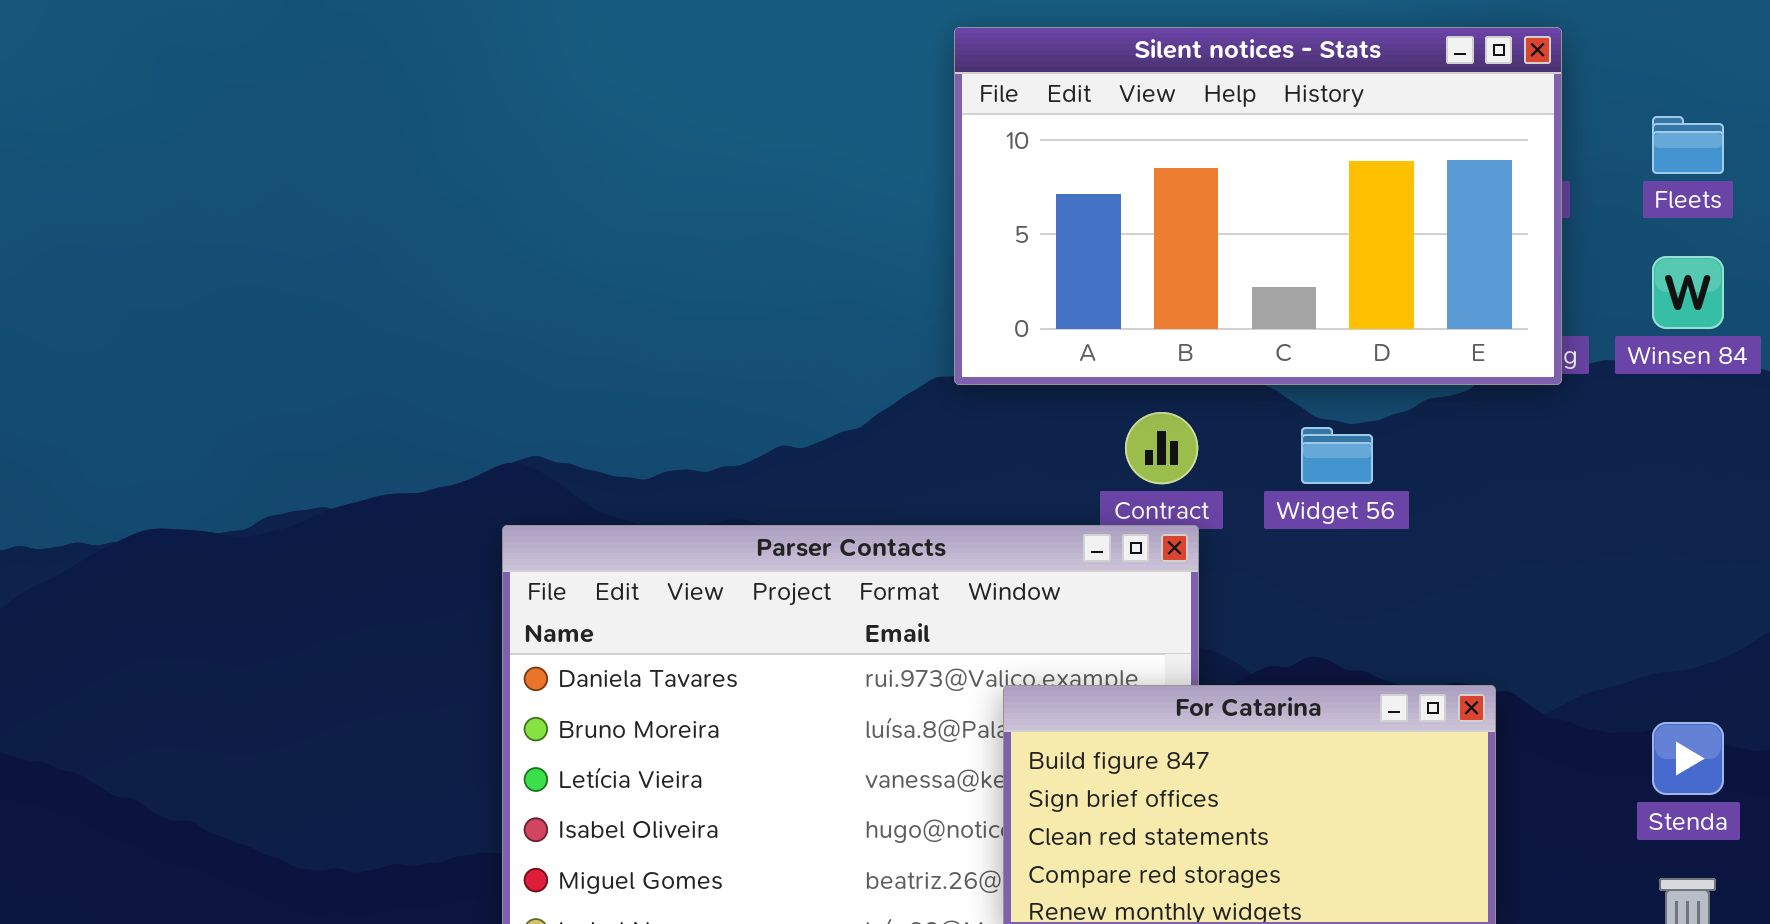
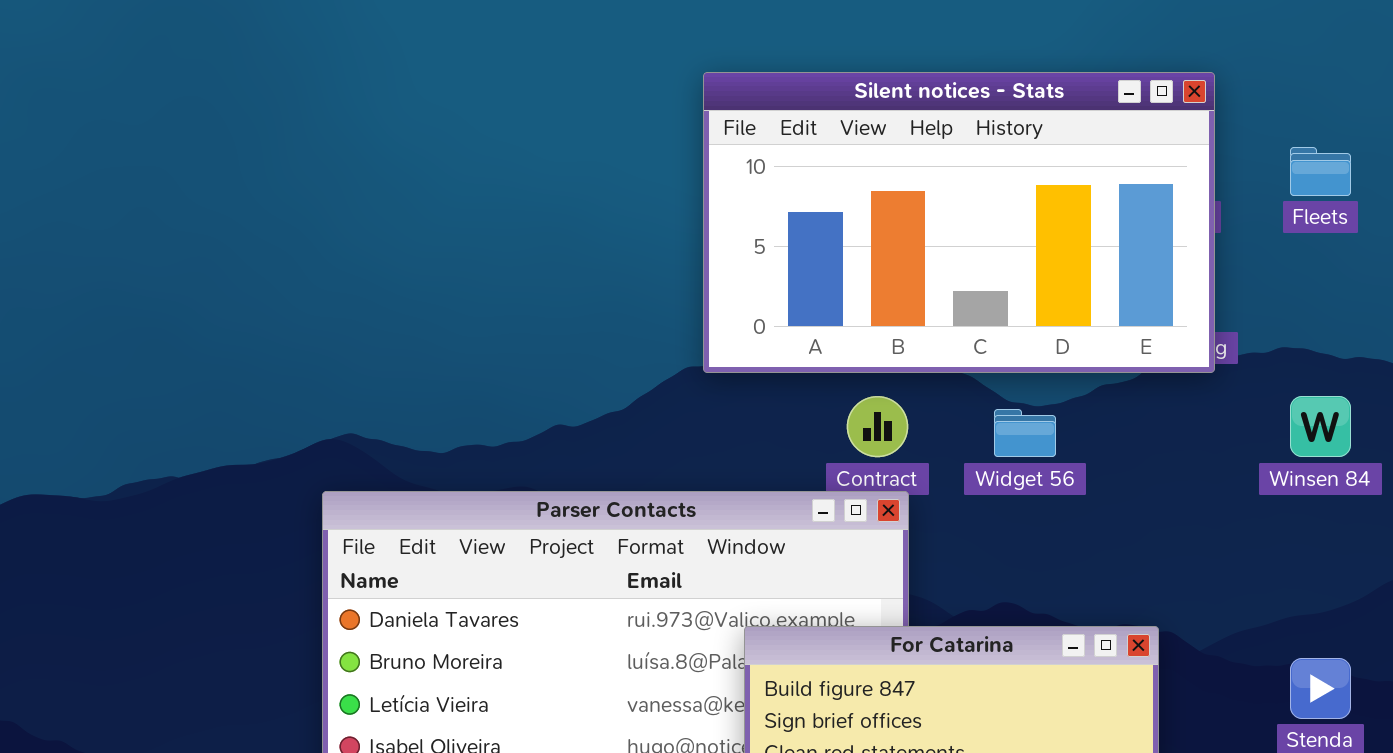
Winsen 84: [1652,256,1724,329] -> [1290,396,1351,457], moved

